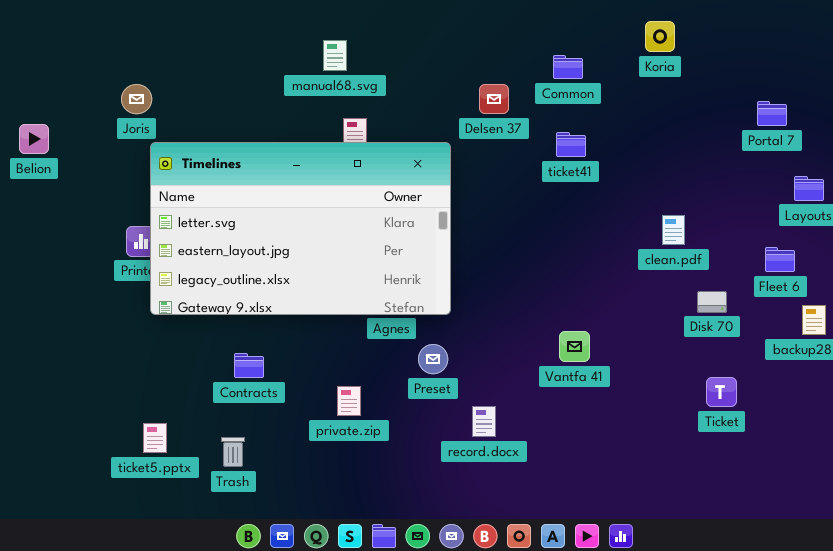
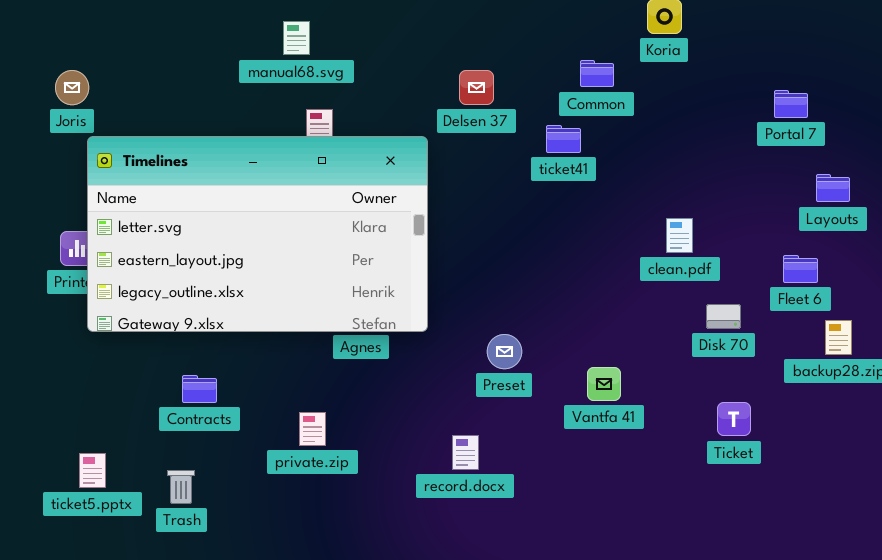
Common: [553,55,583,79] -> [580,60,614,87], moved
Vantfa 41: [559,331,590,362] -> [587,367,621,401], moved
Preset: [418,344,448,374] -> [487,334,522,369], moved

